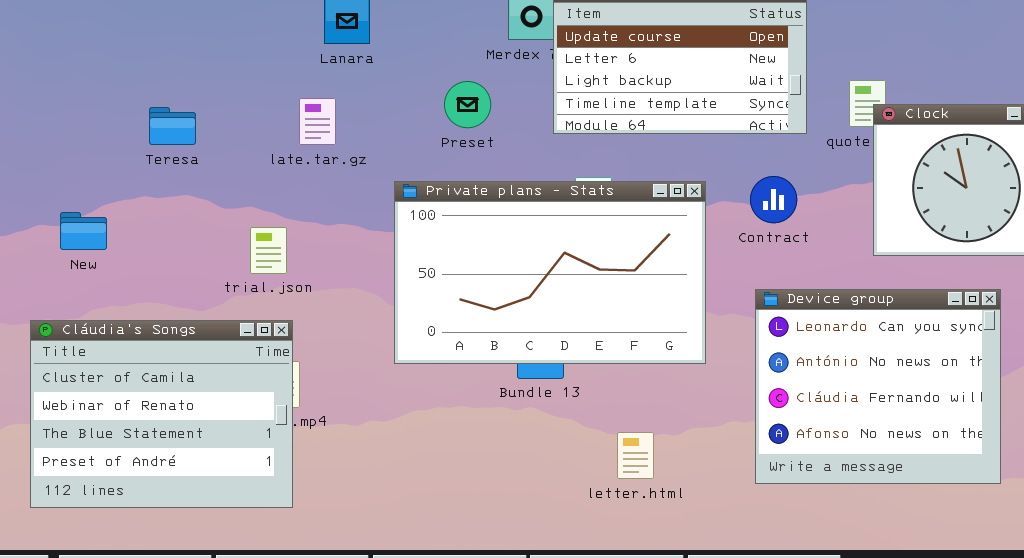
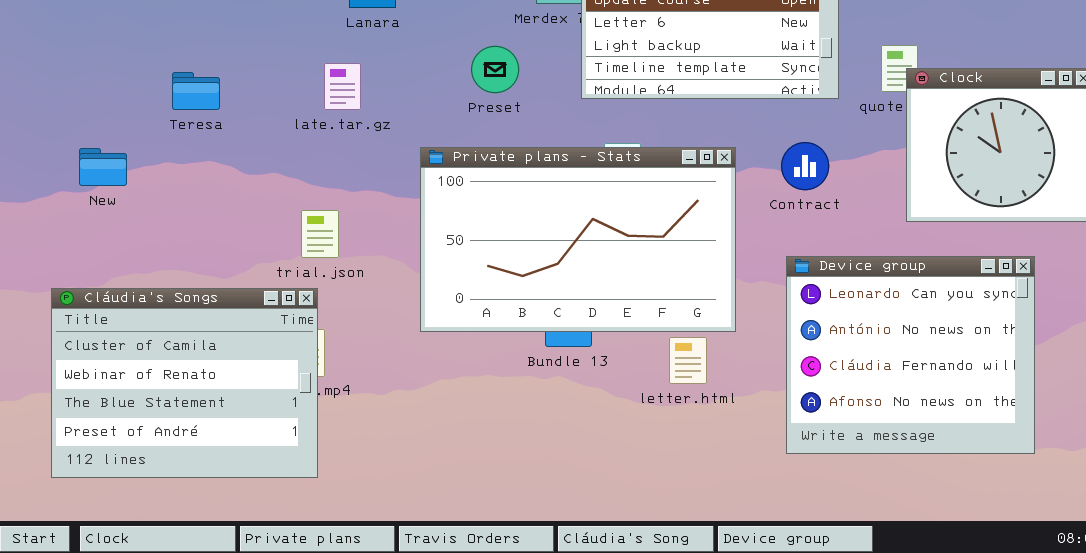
New: [60,212,107,250] -> [79,148,127,186], moved
trial.json: [250,227,287,274] -> [301,210,339,258], moved
letter.html: [617,432,654,479] -> [669,337,707,384], moved

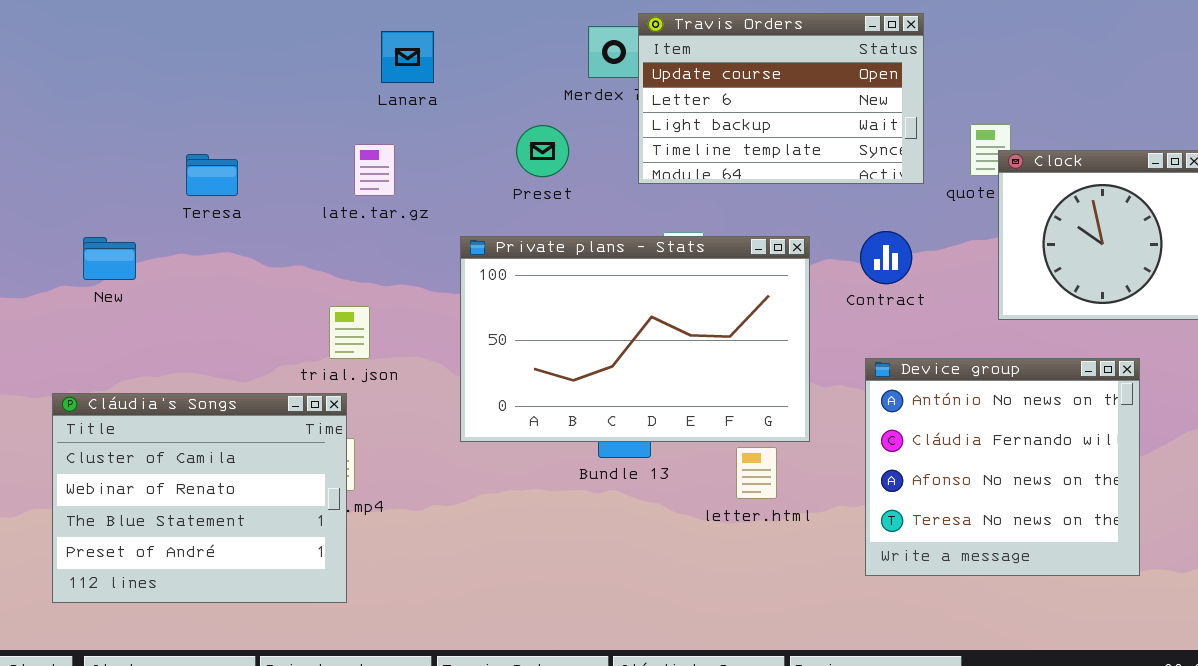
Device group: [786,256,1035,454] -> [865,358,1140,576], scrolled down 1 row

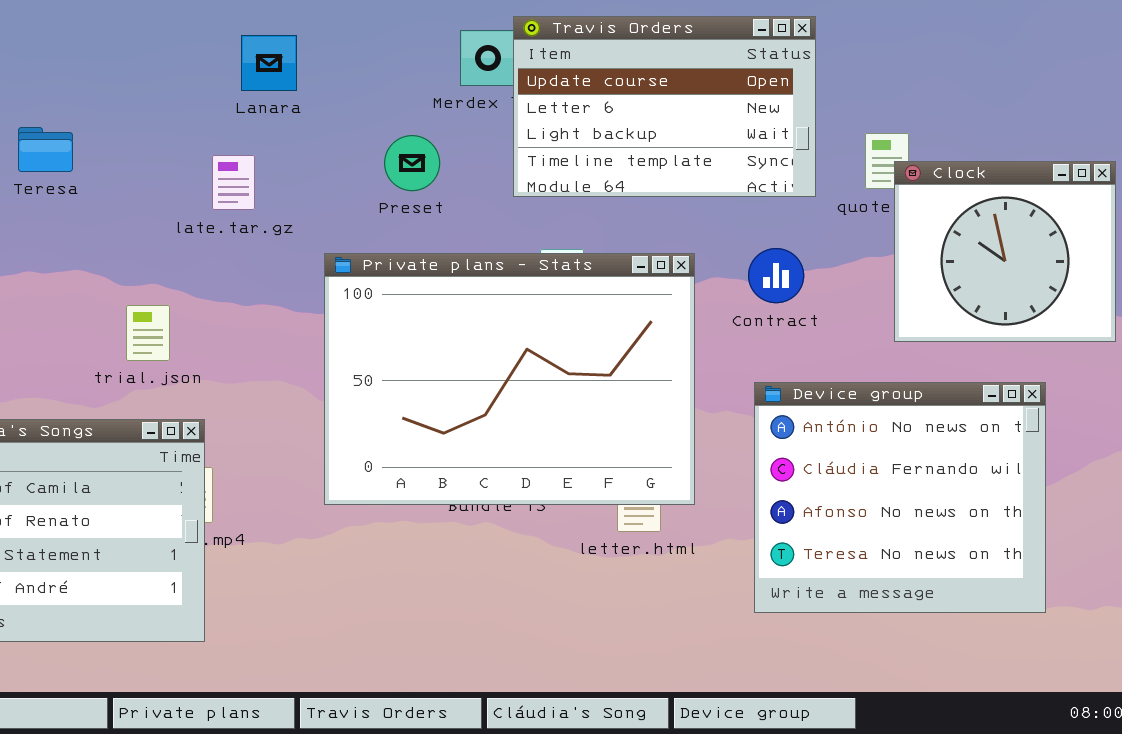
Teresa: [186,154,238,196] -> [18,127,73,172], moved
Private plans - Stats: [460,236,810,442] -> [324,253,695,505], resized
trial.json: [329,306,370,359] -> [126,305,170,361], moved

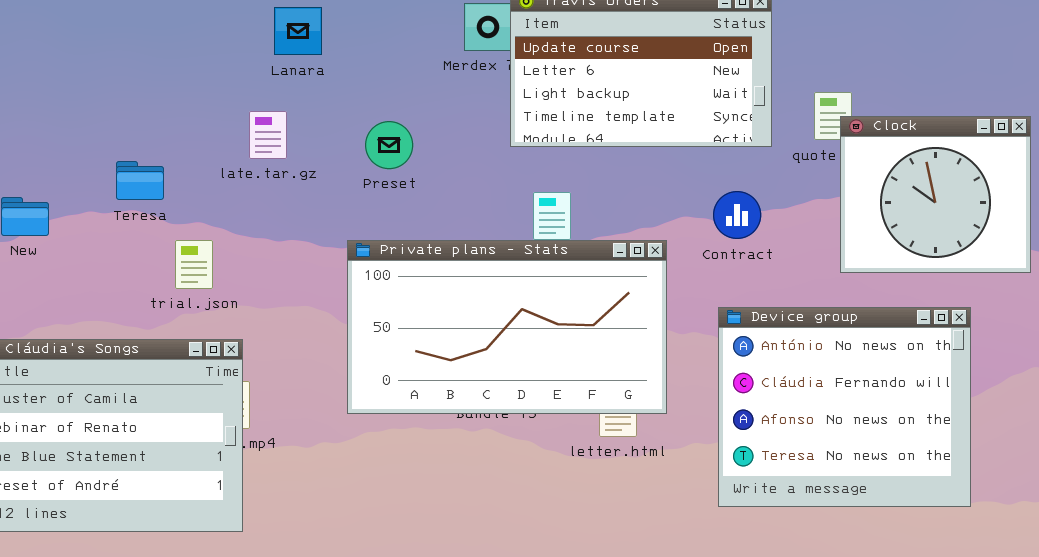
Teresa: [18,127,73,172] -> [116,161,164,200], moved
Preset: [384,135,440,191] -> [365,121,413,169], moved
Private plans - Stats: [324,253,695,505] -> [347,240,667,414], resized

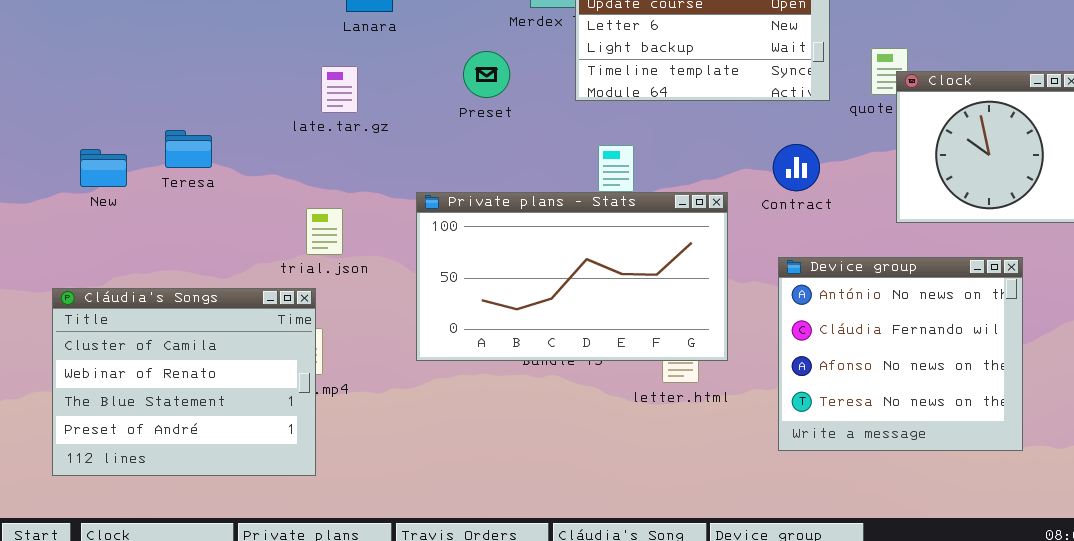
Preset: [365,121,413,169] -> [463,51,510,98], moved
Teresa: [116,161,164,200] -> [165,130,212,168], moved
trial.json: [175,240,213,289] -> [306,208,343,255], moved

